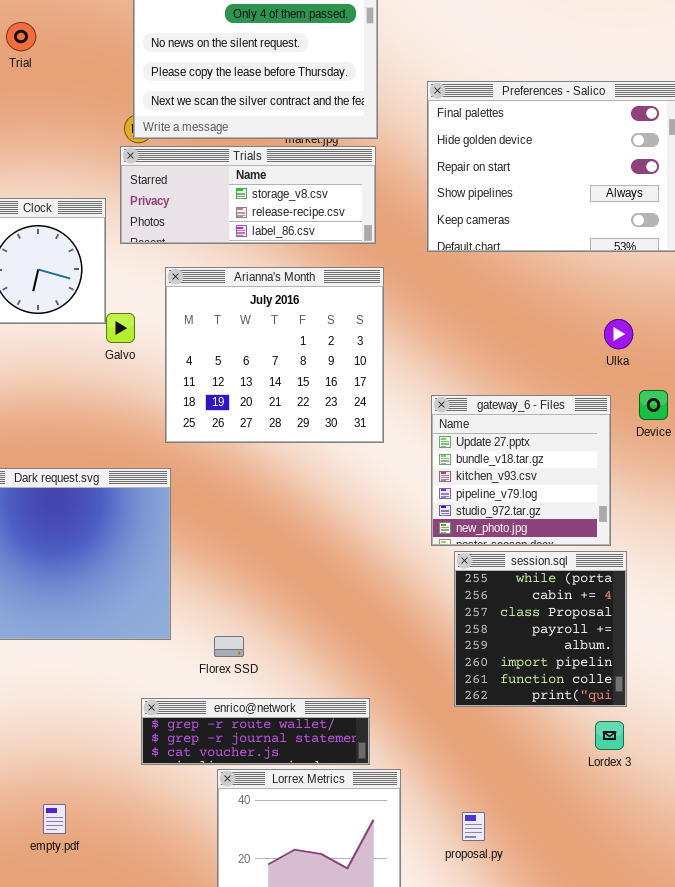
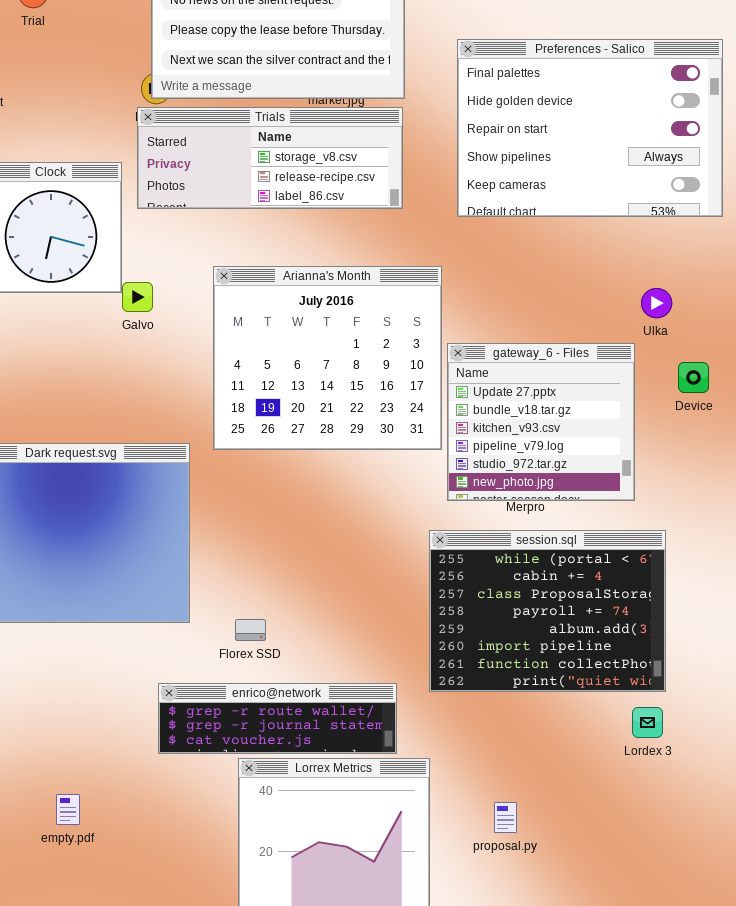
Arianna's Month: [165,267,384,443] -> [213,266,442,450], moved
gateway_6 - Files: [431,395,611,546] -> [447,343,635,501], moved
session.sql: [454,551,627,707] -> [429,530,666,692], resized

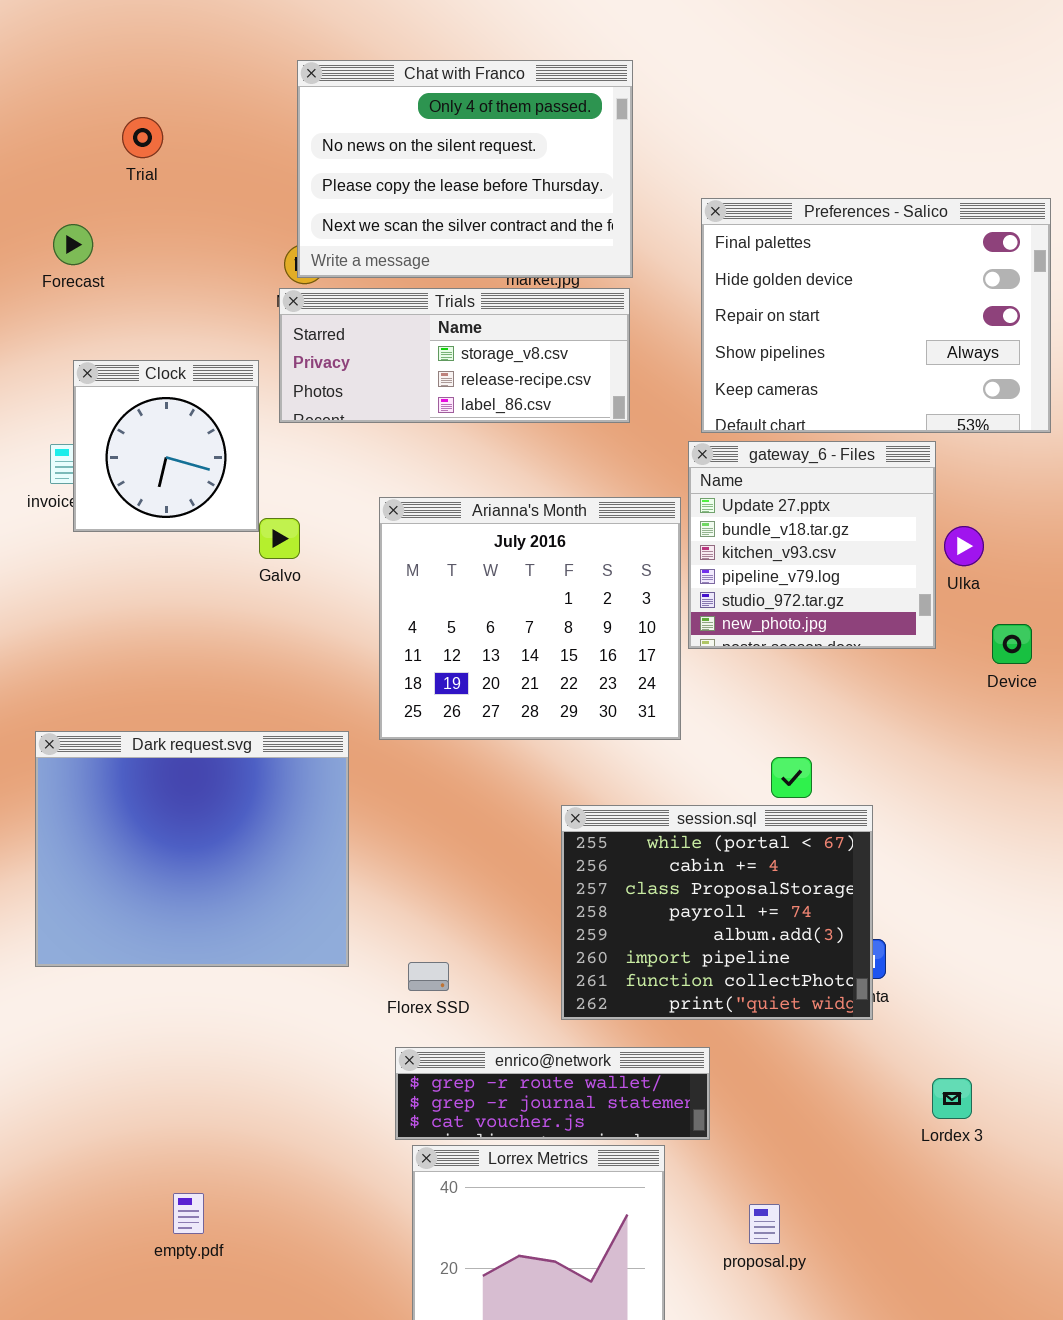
gateway_6 - Files: [447,343,635,501] -> [688,441,936,649], moved
session.sql: [429,530,666,692] -> [561,805,873,1020], moved
enrico@network: [158,683,397,754] -> [395,1047,710,1140], moved

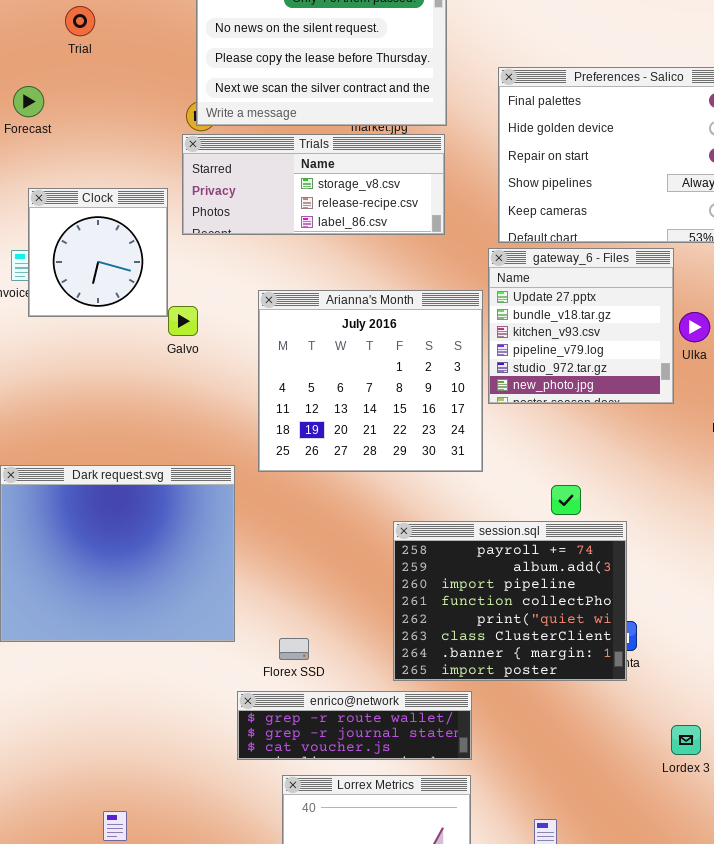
session.sql: [561,805,873,1020] -> [393,521,627,681], scrolled down 3 rows
enrico@network: [395,1047,710,1140] -> [237,691,472,760], moved

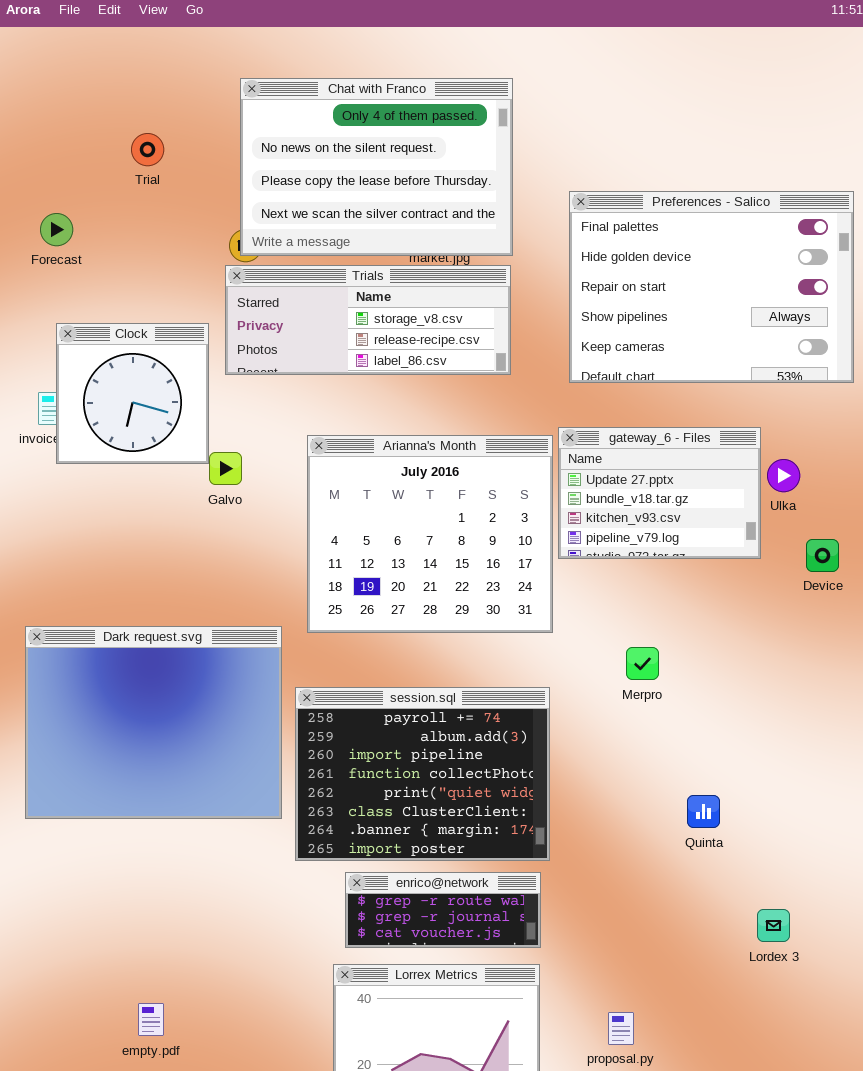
Trial: [65,6,95,36] -> [131,133,164,166], moved
gateway_6 - Files: [488,248,674,404] -> [558,427,761,559], resized
session.sql: [393,521,627,681] -> [295,687,550,861], moved
enrico@network: [237,691,472,760] -> [345,872,541,948], resized

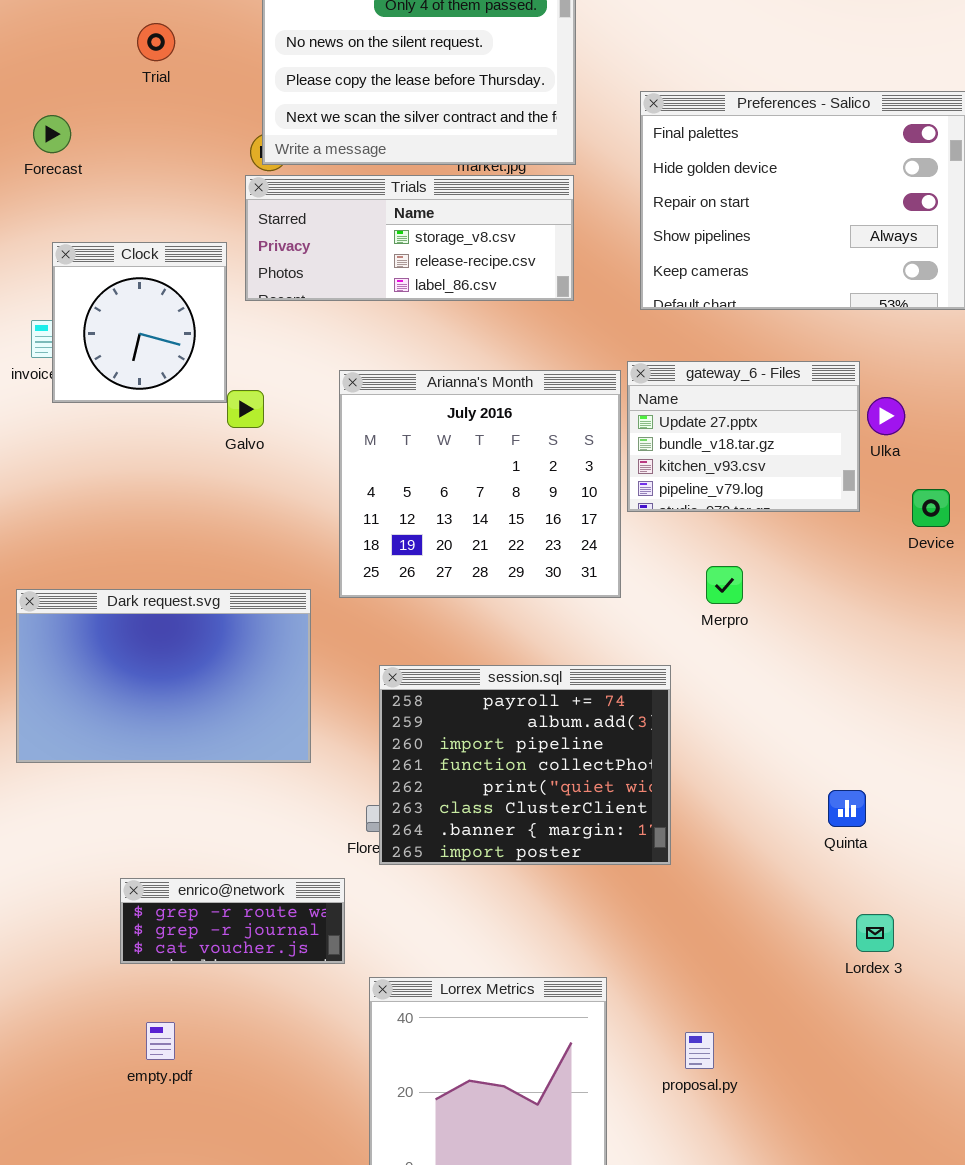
Dark request.svg: [25,626,282,819] -> [16,589,311,763], resized
Merpro: [626,647,659,680] -> [706,566,743,604], moved
session.sql: [295,687,550,861] -> [379,665,671,865], moved
Quinta: [687,795,720,828] -> [828,790,866,827], moved
enrico@network: [345,872,541,948] -> [120,878,345,964], moved

